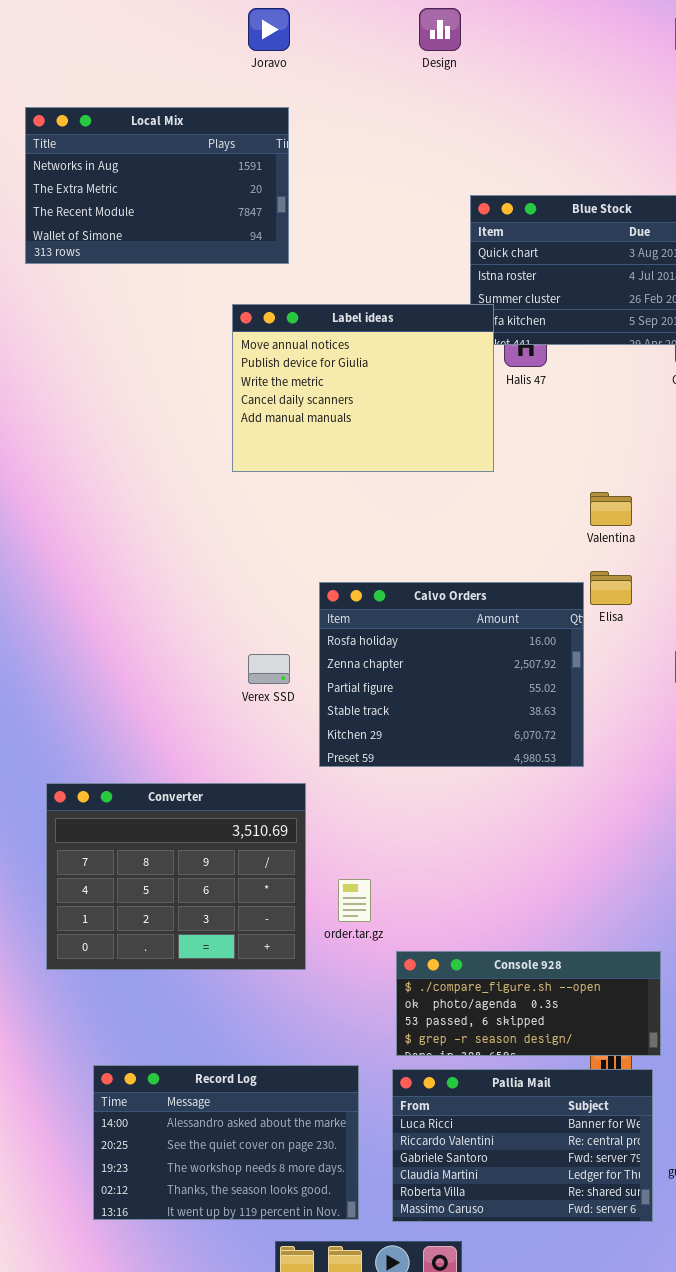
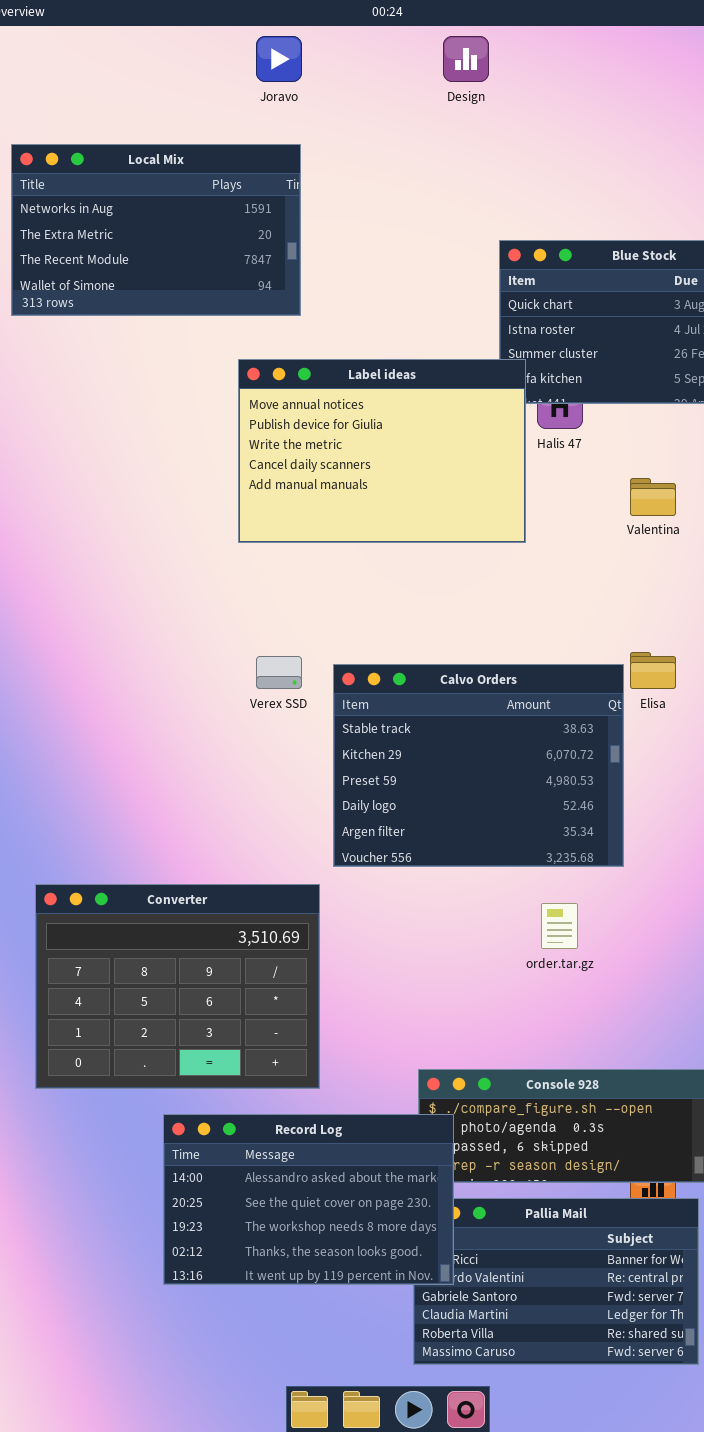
Valentina: [590,492,632,526] -> [630,478,676,516], moved
Calvo Orders: [319,582,584,767] -> [333,664,624,867], scrolled down 3 rows
Verex SSD: [248,654,290,684] -> [256,656,302,689], moved
order.tar.gz: [338,879,371,922] -> [541,903,578,949], moved
Record Log: [93,1065,359,1220] -> [163,1114,454,1285], moved

